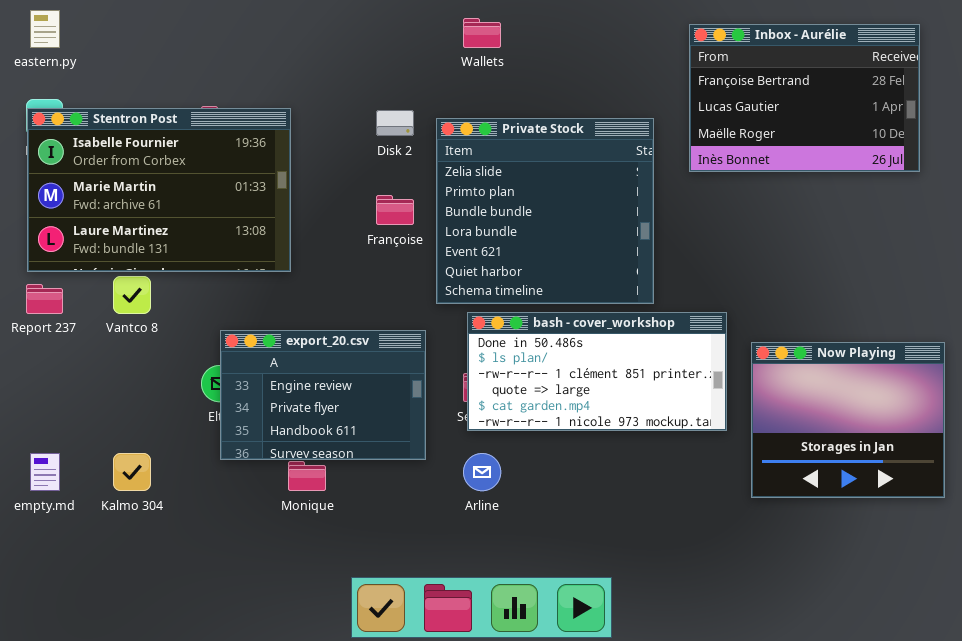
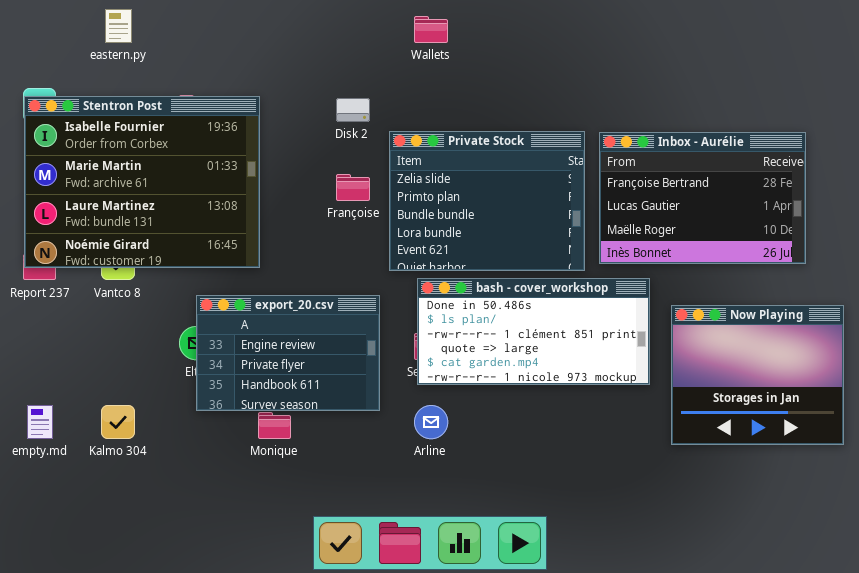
eastern.py: [30,10,60,48] -> [105,9,132,43], moved
Inbox - Aurélie: [689,24,920,172] -> [599,132,806,264], moved
Stentron Post: [27,108,291,272] -> [24,96,260,268], resized
Private Stock: [436,118,654,304] -> [389,131,585,271], resized

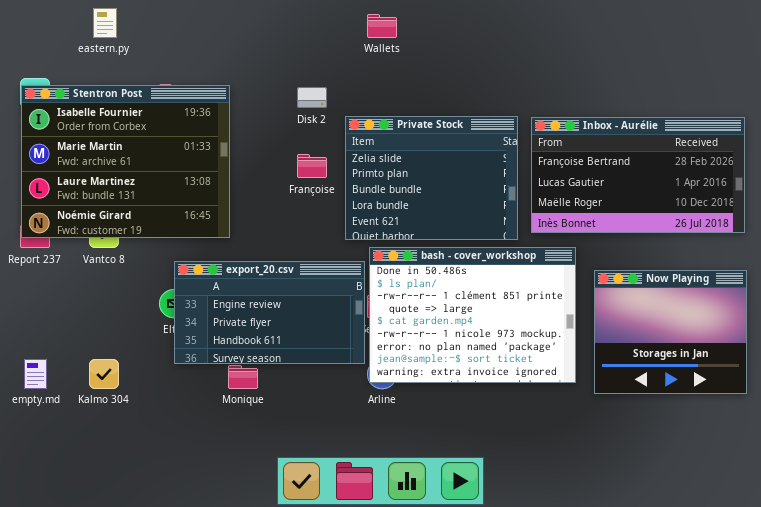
Inbox - Aurélie: [599,132,806,264] -> [531,117,745,233], resized
bash - cover_workshop: [417,278,650,385] -> [369,247,576,383], resized
export_20.csv: [196,295,380,411] -> [174,261,365,364], resized

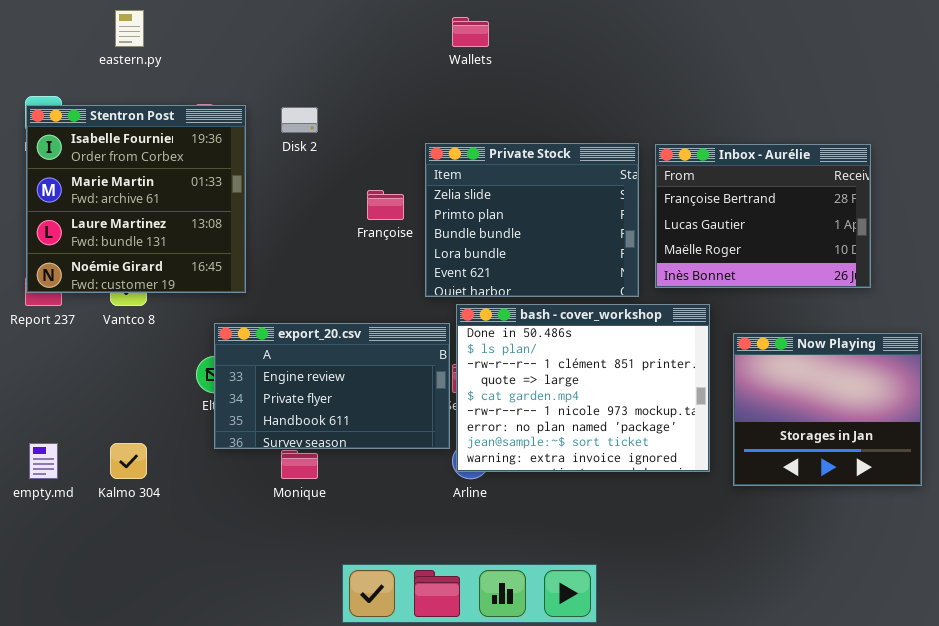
Stentron Post: [21,85,230,238] -> [26,105,246,293], resized
Disk 2: [297,87,327,108] -> [281,107,318,133], moved
Inbox - Aurélie: [531,117,745,233] -> [655,144,871,288], resized

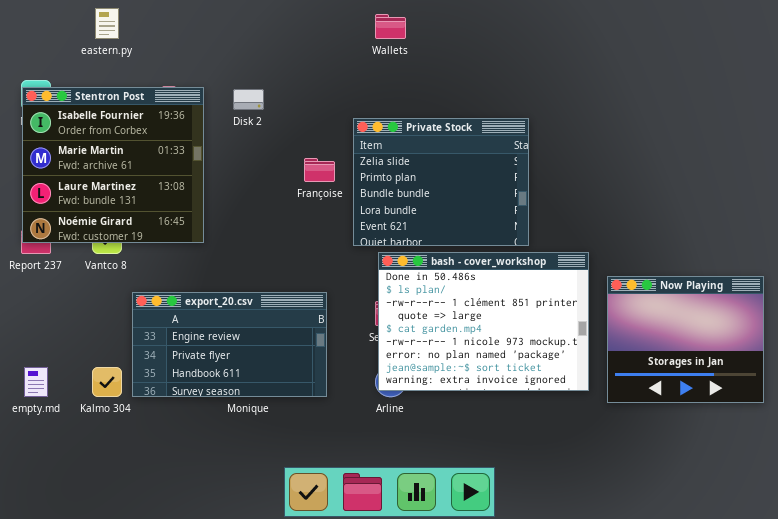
Inbox - Aurélie: [655,144,871,288] -> none, closed
export_20.csv: [214,323,450,449] -> [132,292,327,397], moved

